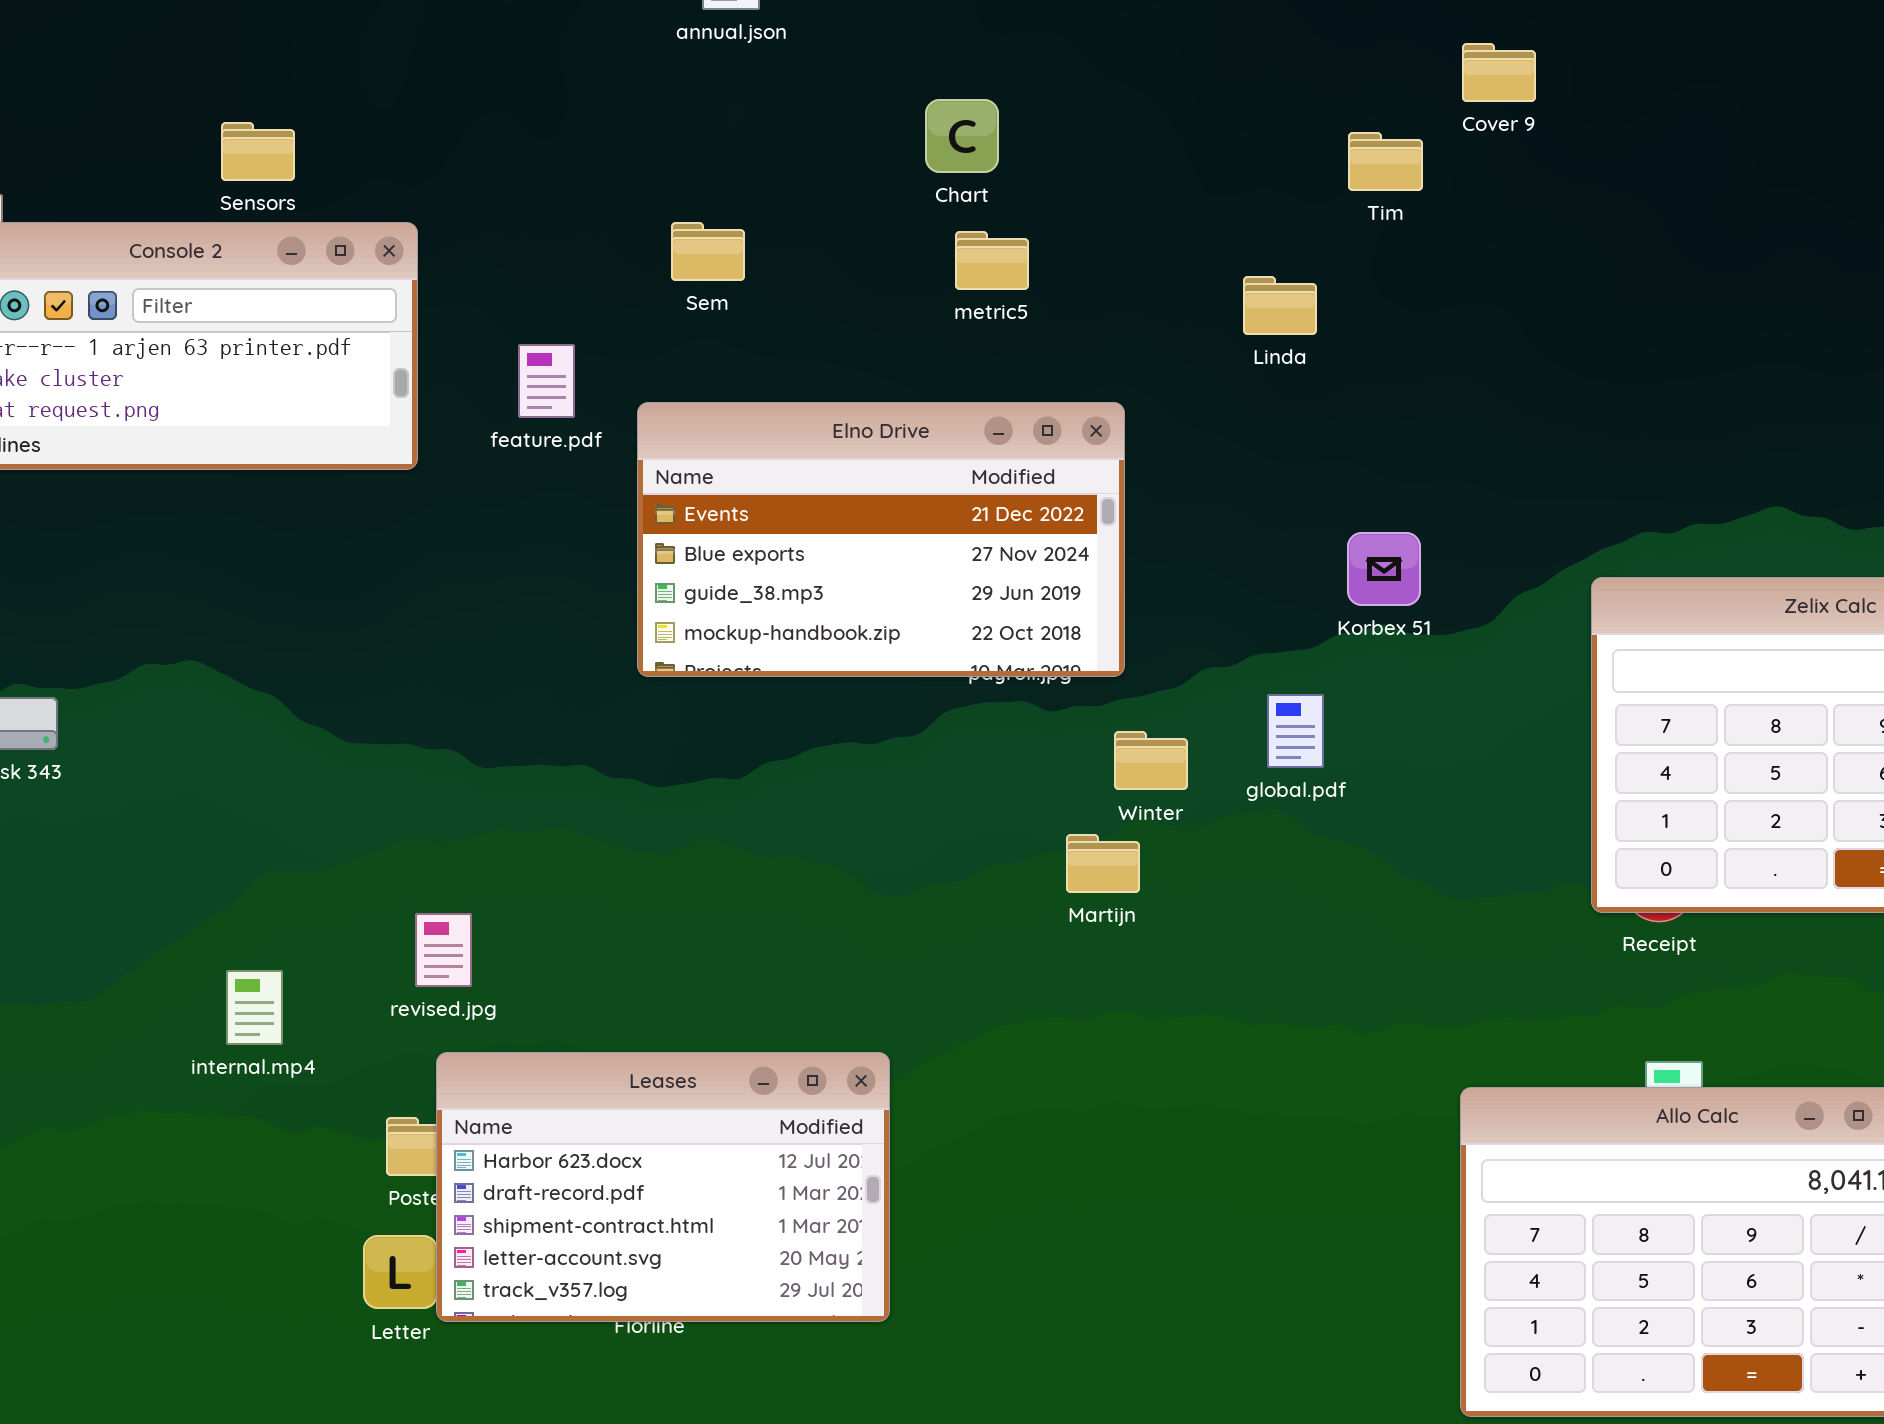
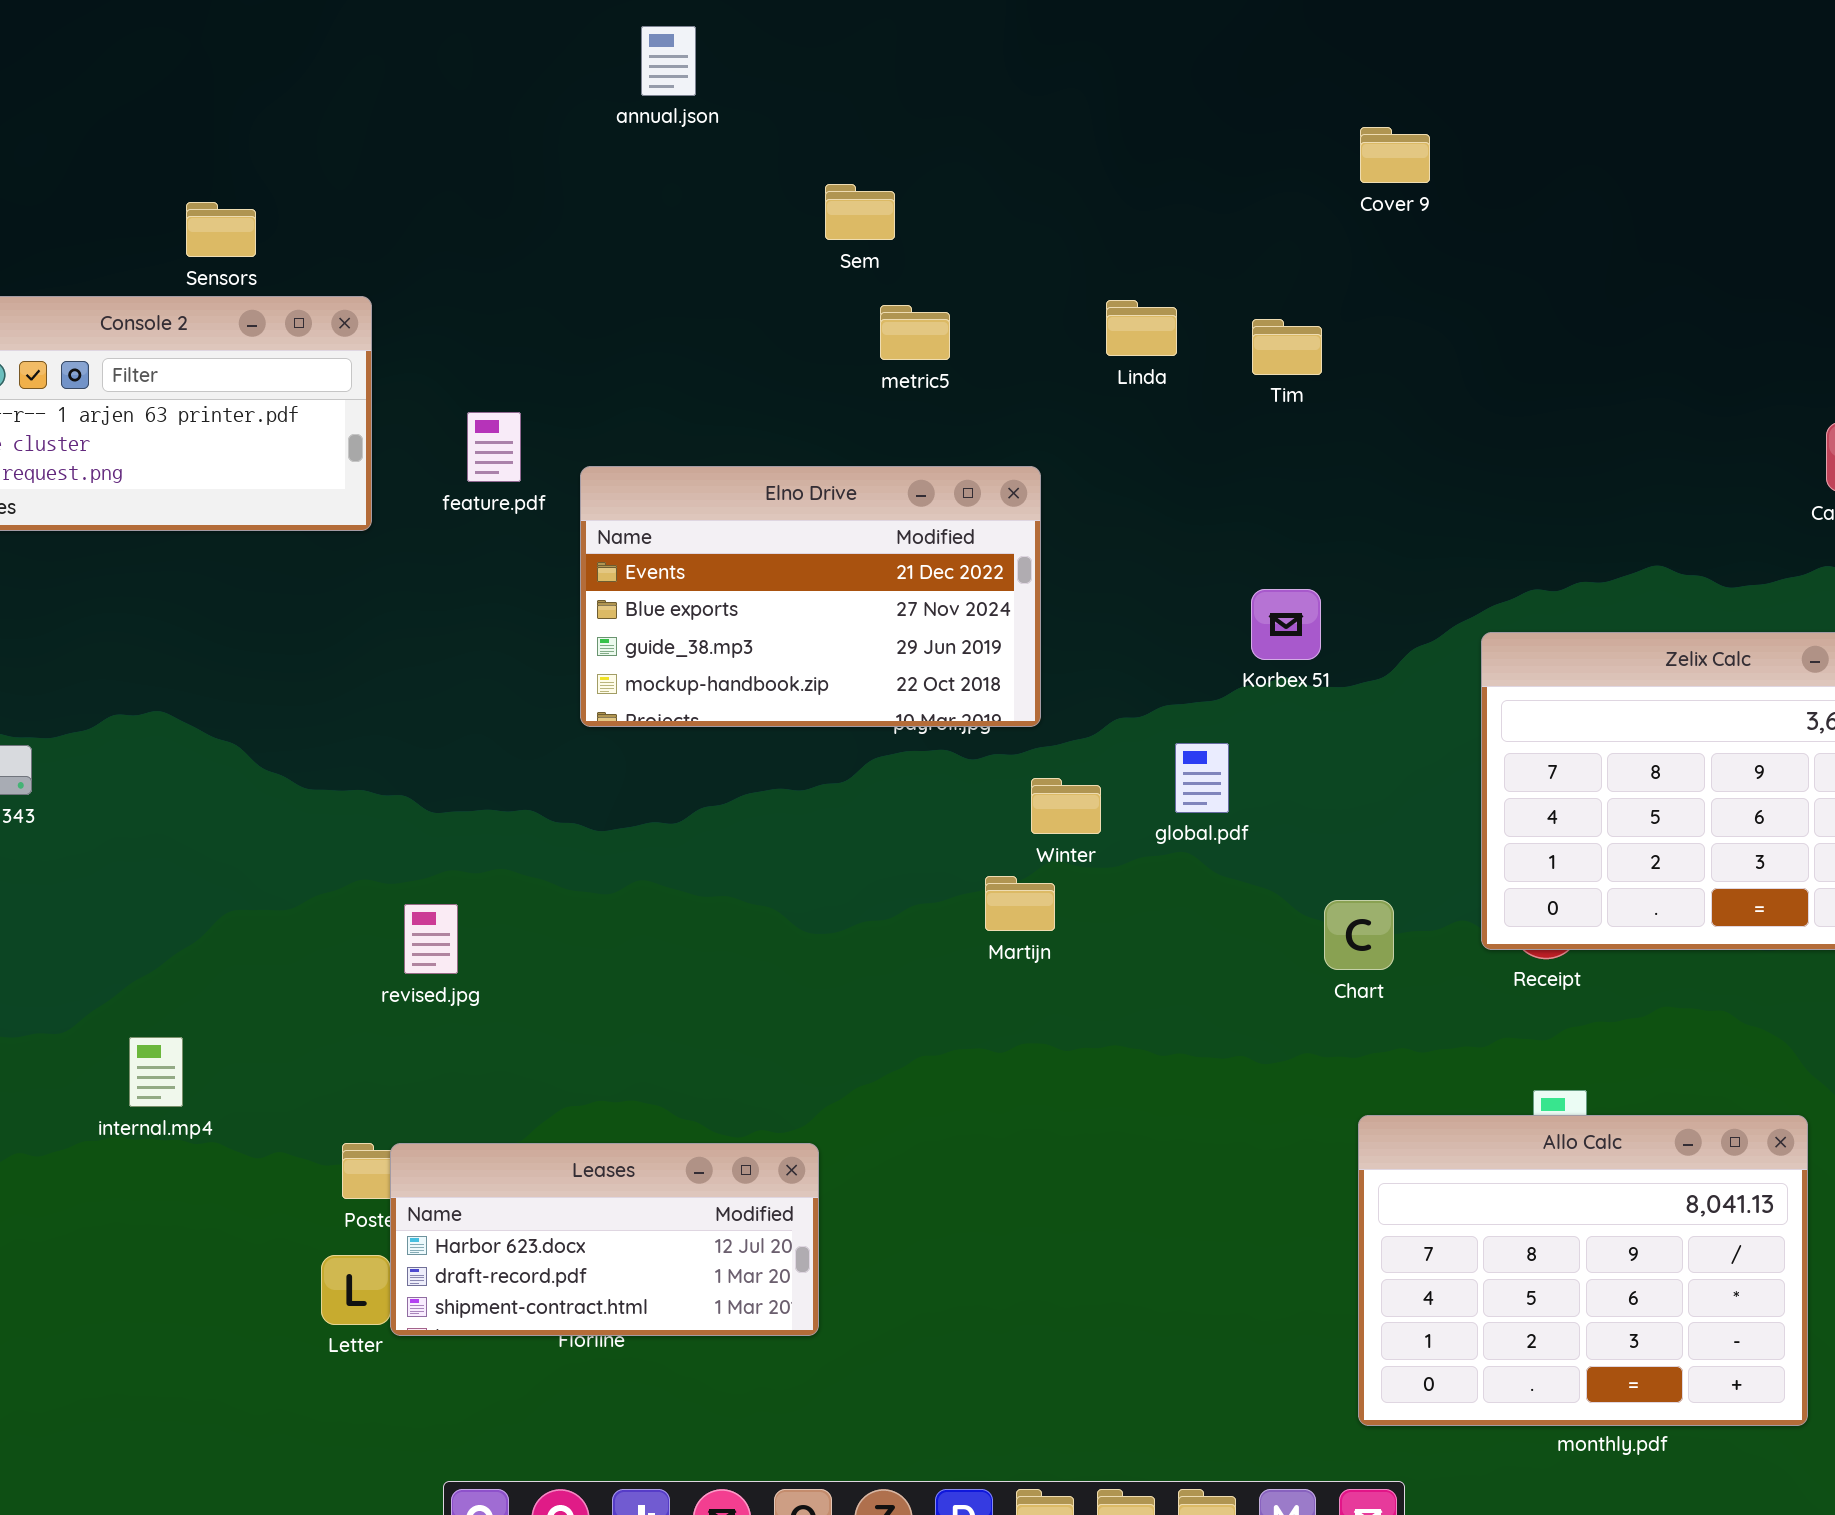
Chart: [925,99,999,173] -> [1324,900,1394,970], moved
Tim: [1348,132,1423,191] -> [1252,319,1322,375], moved
Sem: [671,222,745,281] -> [825,184,895,240], moved
Linda: [1243,276,1317,335] -> [1106,300,1177,356], moved
revised.jpg: [415,913,472,987] -> [404,904,458,974], moved
internal.mp4: [226,970,283,1045] -> [129,1037,183,1107], moved
Leases: [436,1052,890,1322] -> [390,1143,819,1336], resized

